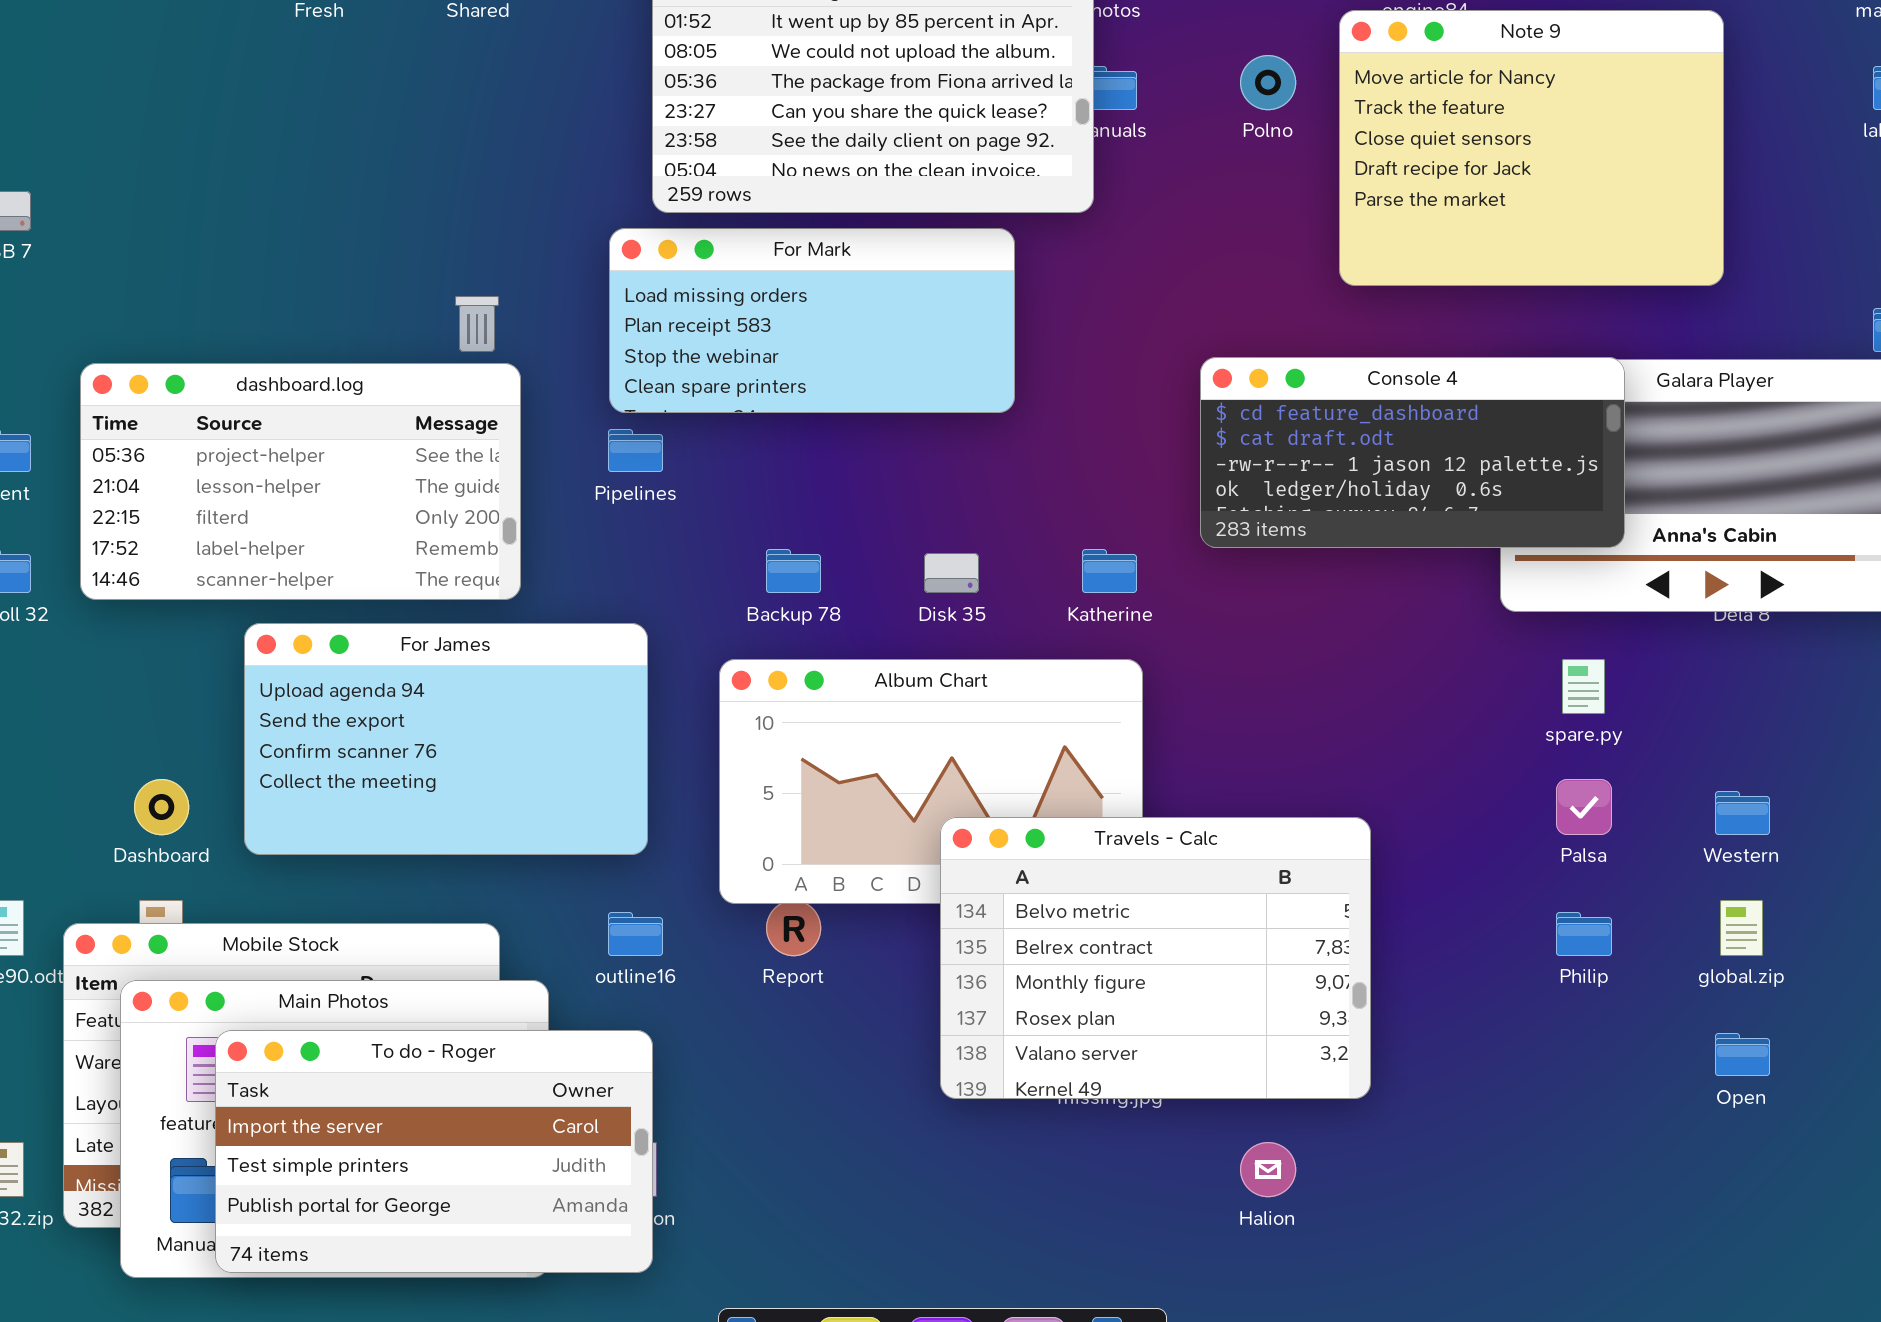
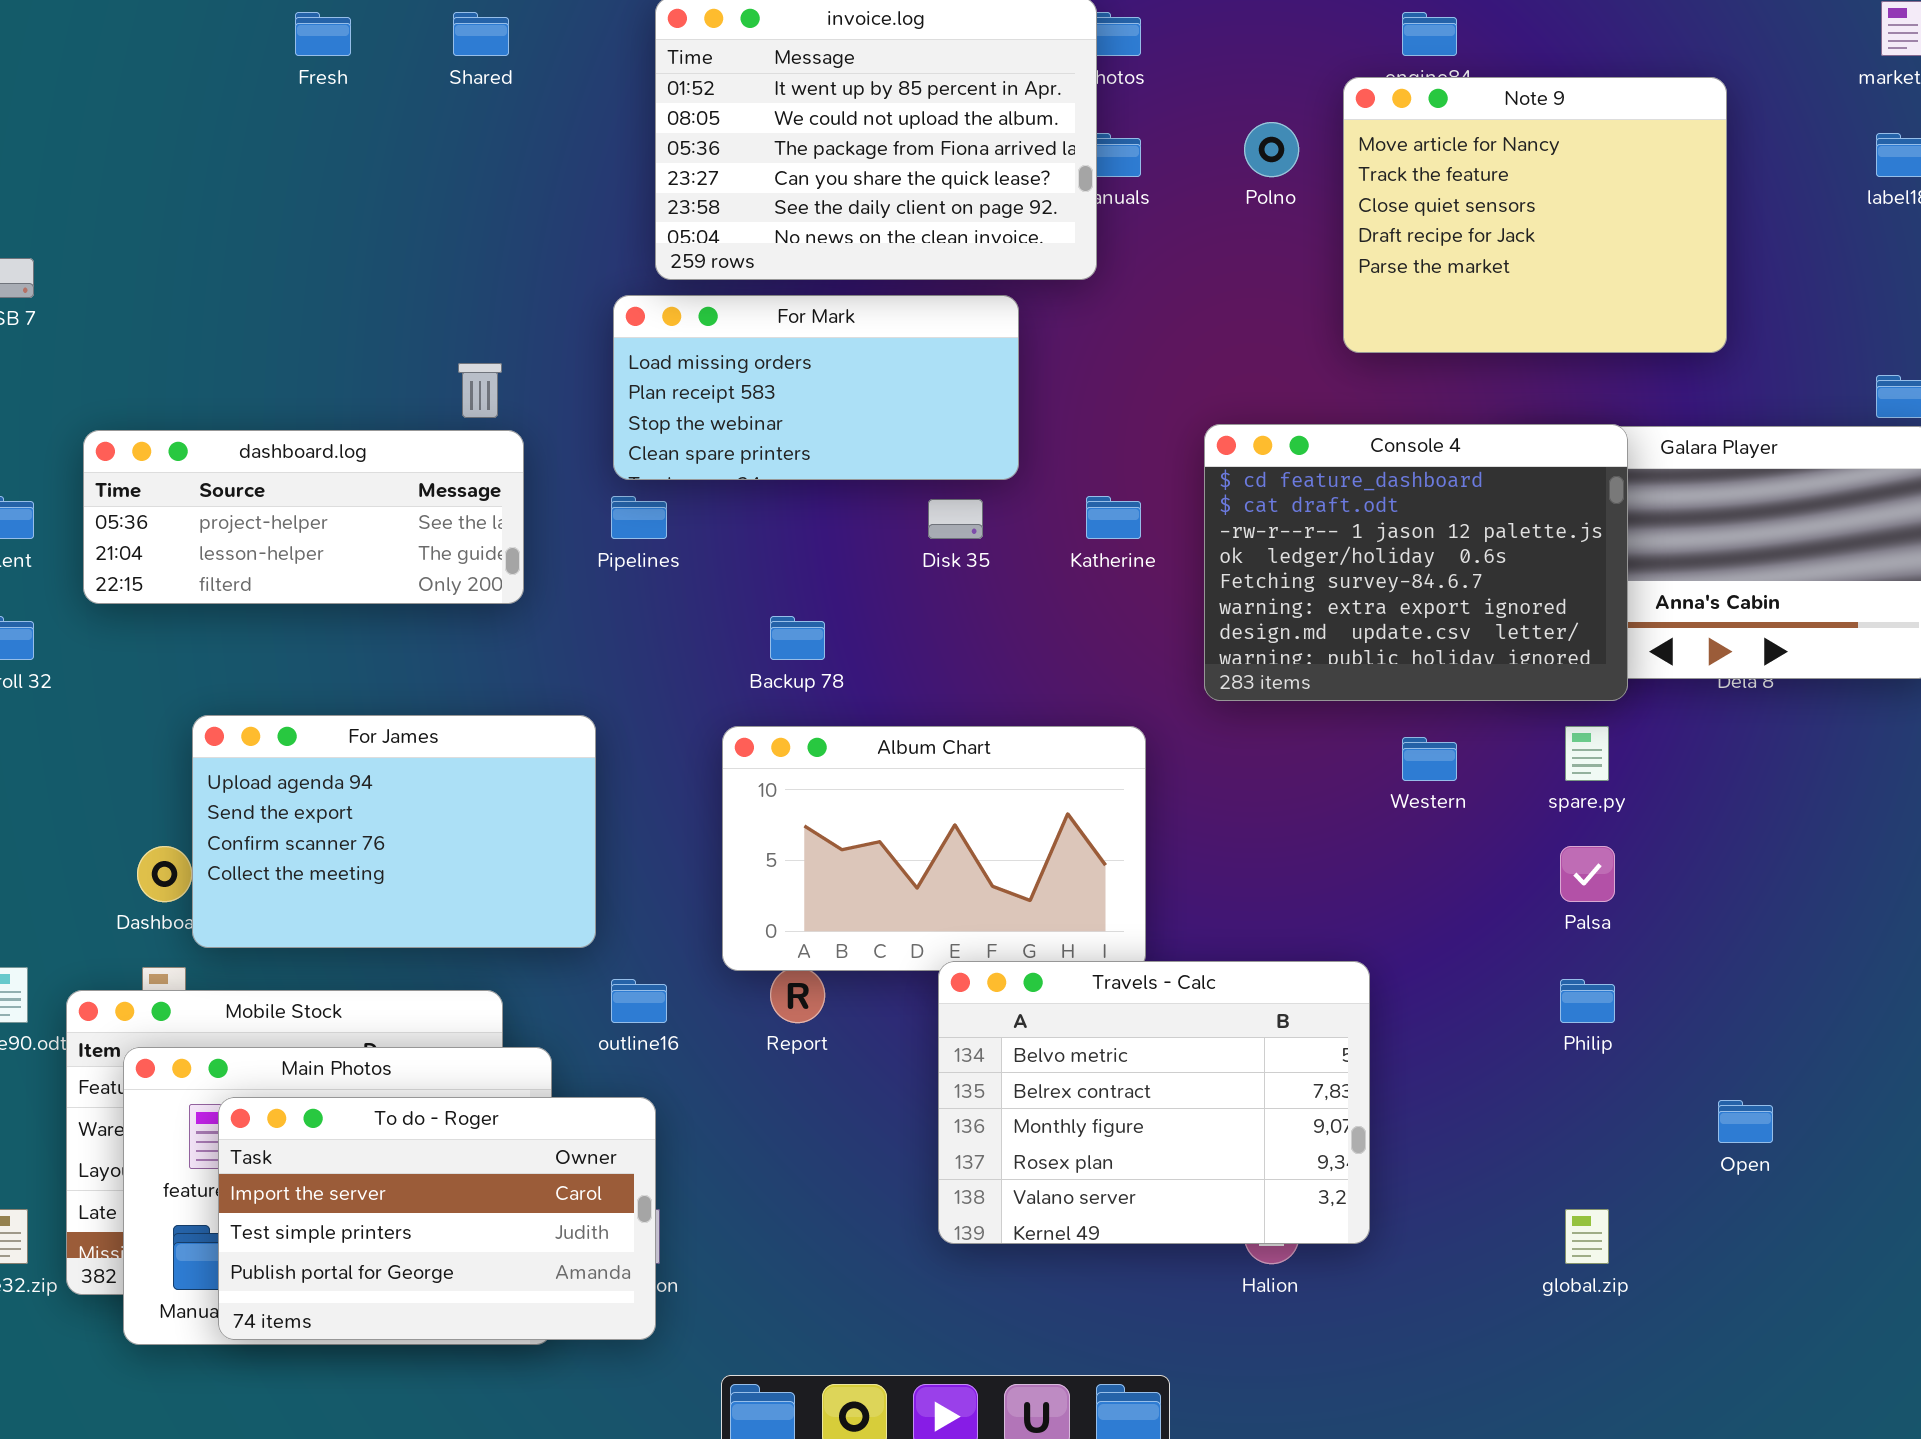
Console 4: [1200,357,1625,548] -> [1204,424,1628,701], resized
dashboard.log: [80,363,521,600] -> [83,430,524,604], resized
Katherine: [1082,549,1137,593] -> [1086,496,1141,539], moved
Disk 35: [924,553,979,593] -> [928,499,983,539], moved
For James: [244,623,648,855] -> [192,715,596,948], moved
Western: [1715,791,1770,835] -> [1402,737,1457,781], moved
Travels - Calc: [940,817,1371,1099] -> [938,961,1370,1244], moved
global.zip: [1720,900,1763,956] -> [1565,1209,1609,1264], moved

